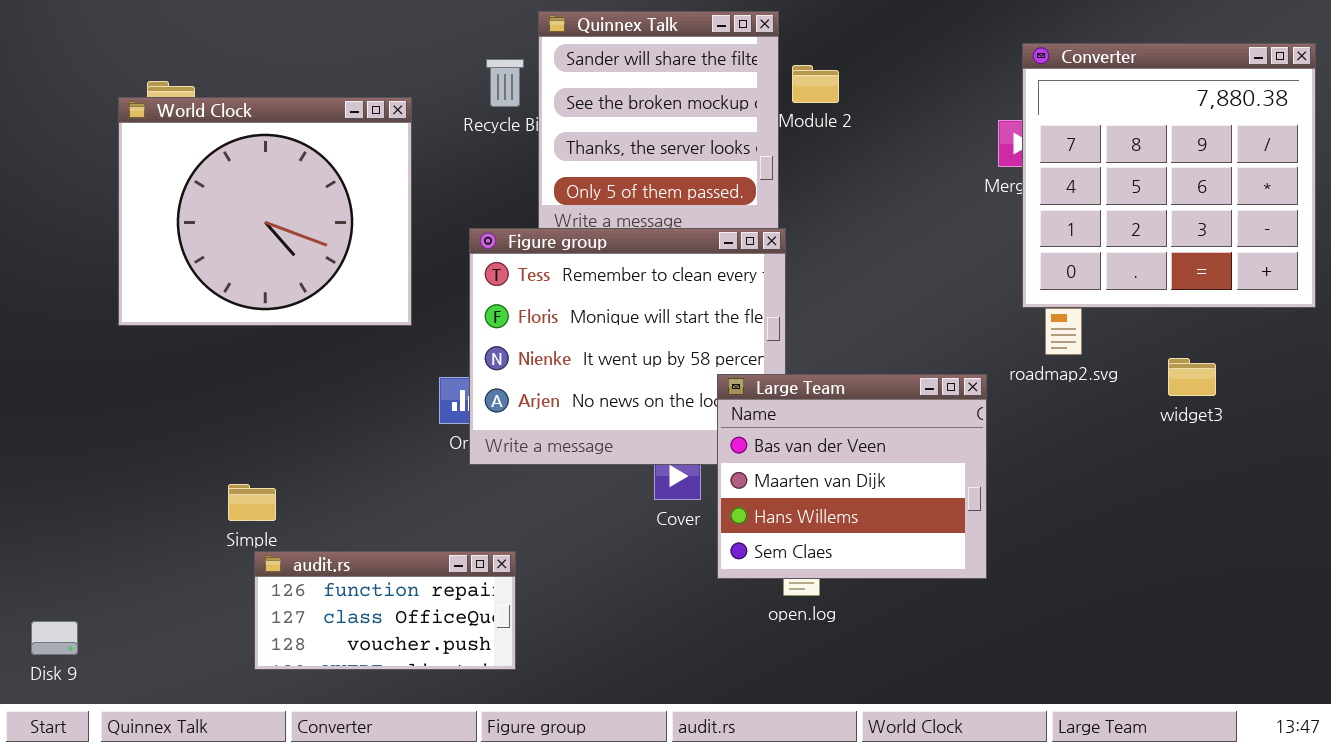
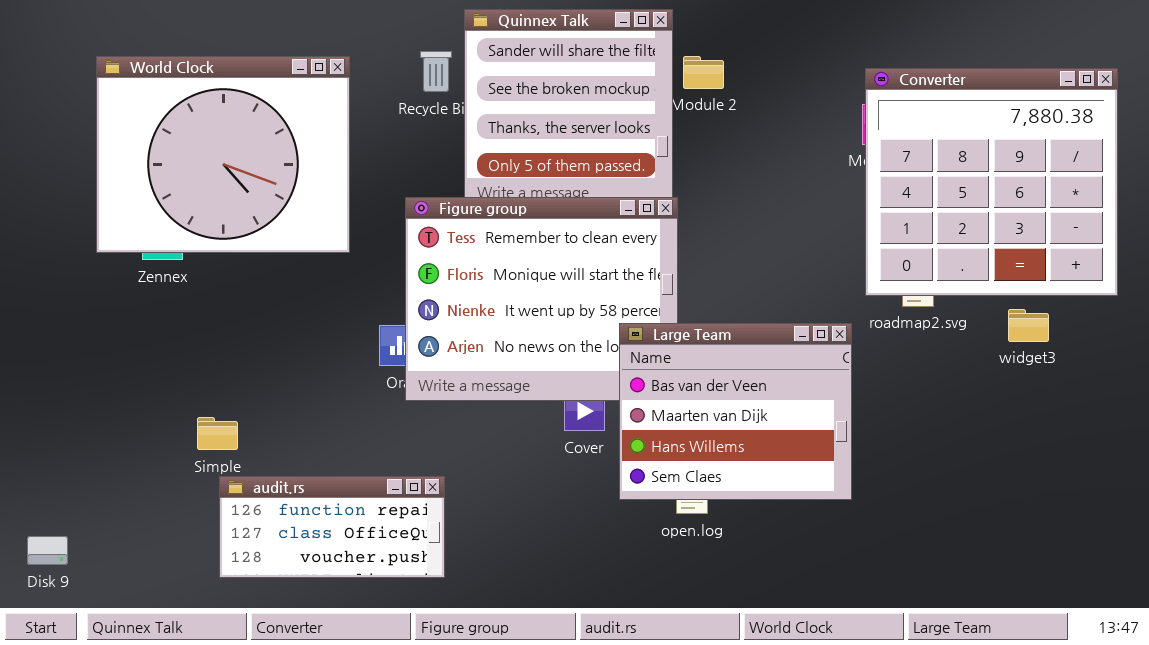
Converter: [1022,43,1316,308] -> [865,68,1118,296], moved
World Clock: [118,97,412,326] -> [96,56,350,253], moved

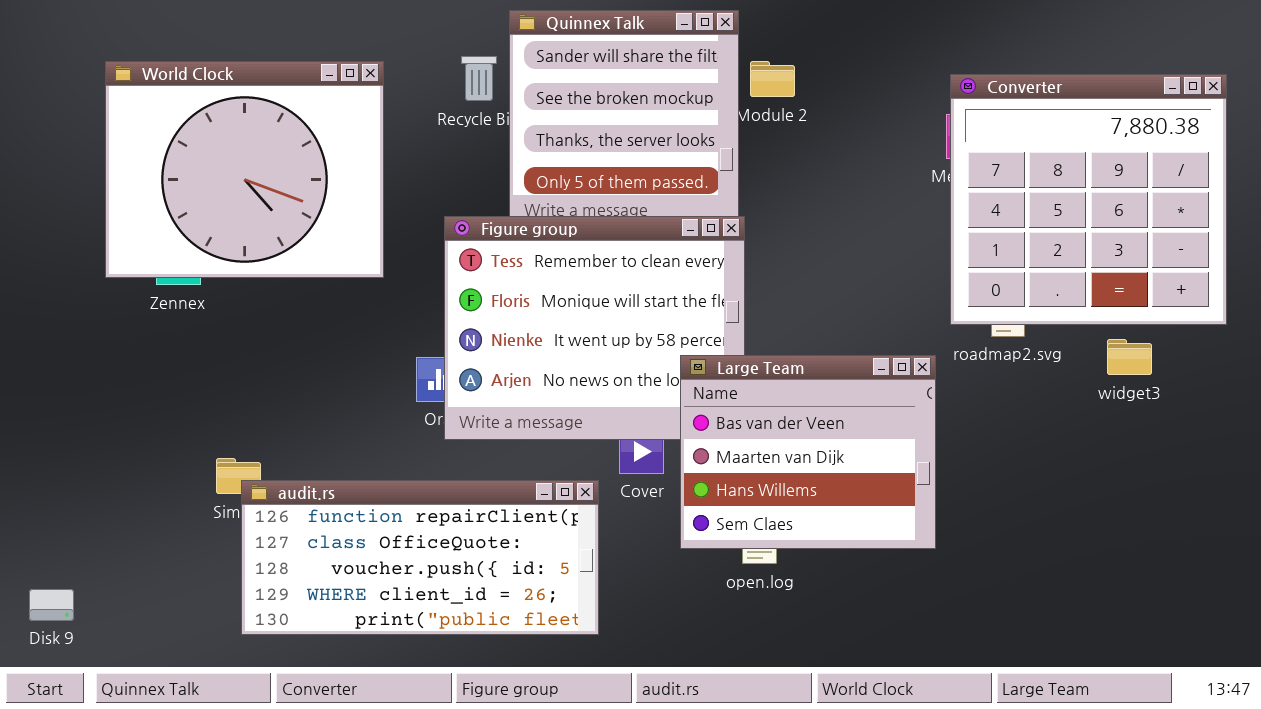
audit.rs: [219,476,445,578] -> [241,480,599,635], resized

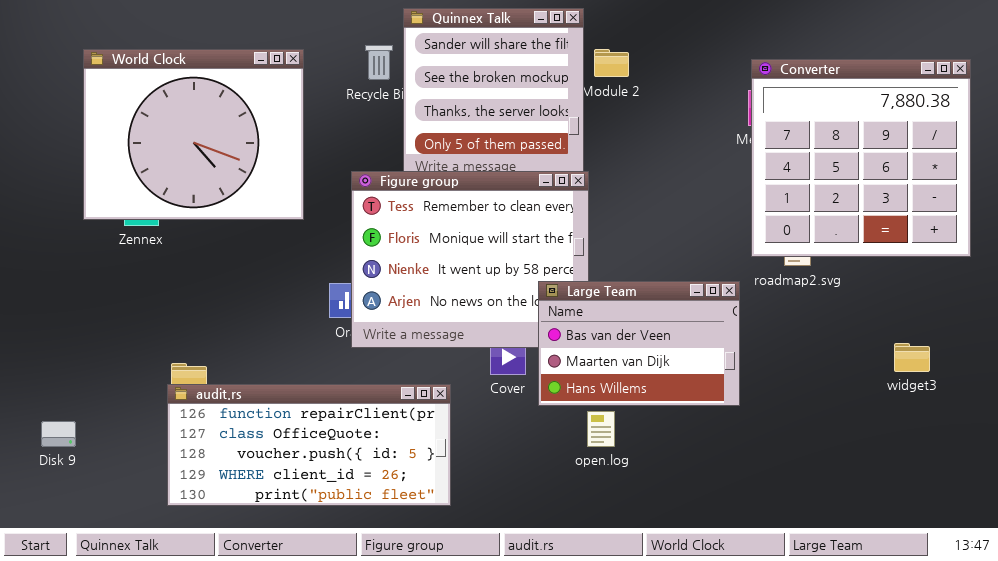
widget3: [1107,339,1152,375] -> [894,343,930,372], moved
Large Team: [680,355,936,549] -> [538,281,740,406], resized
audit.rs: [241,480,599,635] -> [167,384,451,506], moved
Disk 9: [29,589,74,621] -> [41,421,76,447], moved

